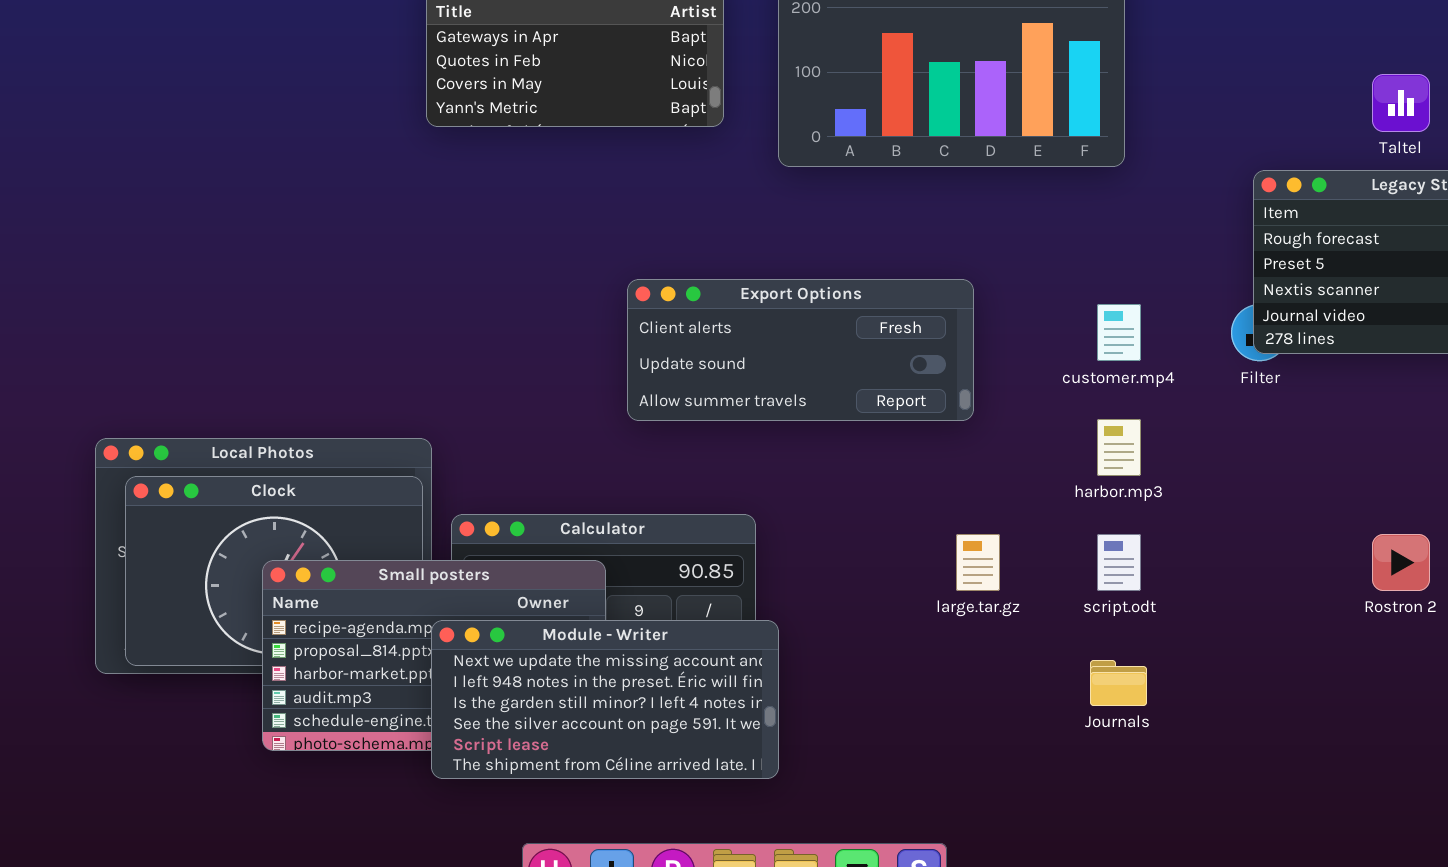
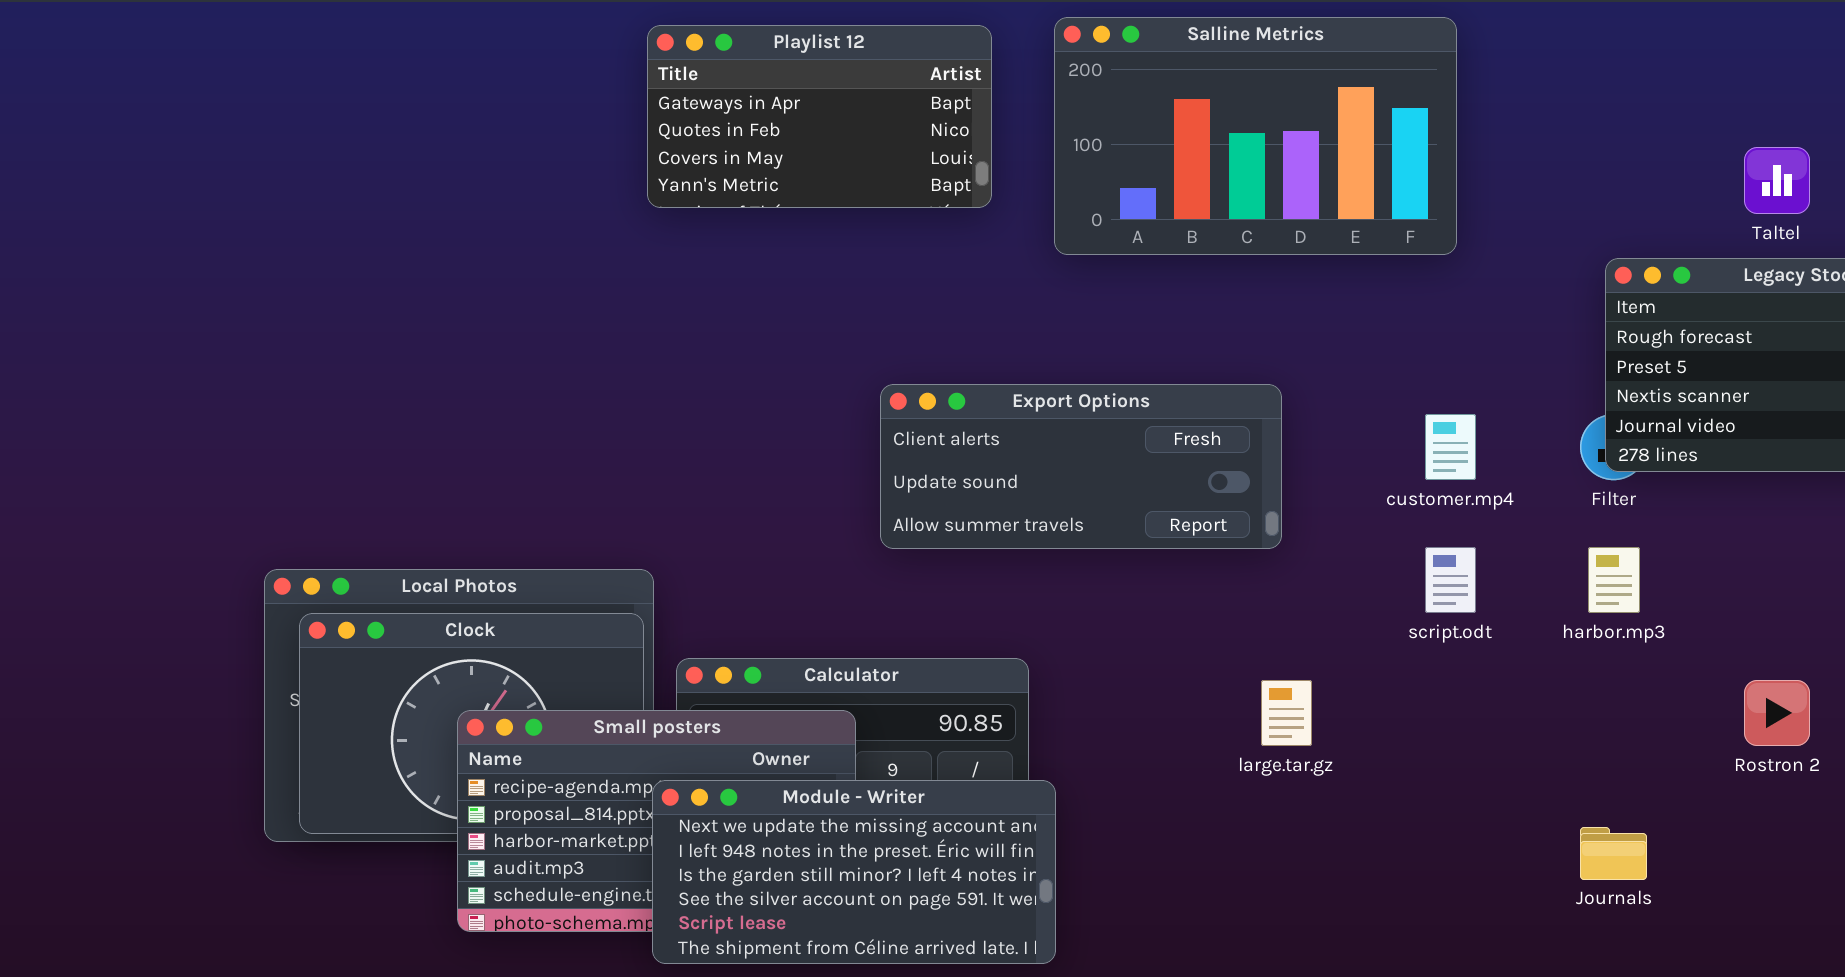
harbor.mp3: [1097,419,1141,476] -> [1588,547,1640,613], moved
script.odt: [1097,534,1141,591] -> [1425,547,1476,613], moved
Journals: [1090,660,1147,706] -> [1580,827,1647,880], moved

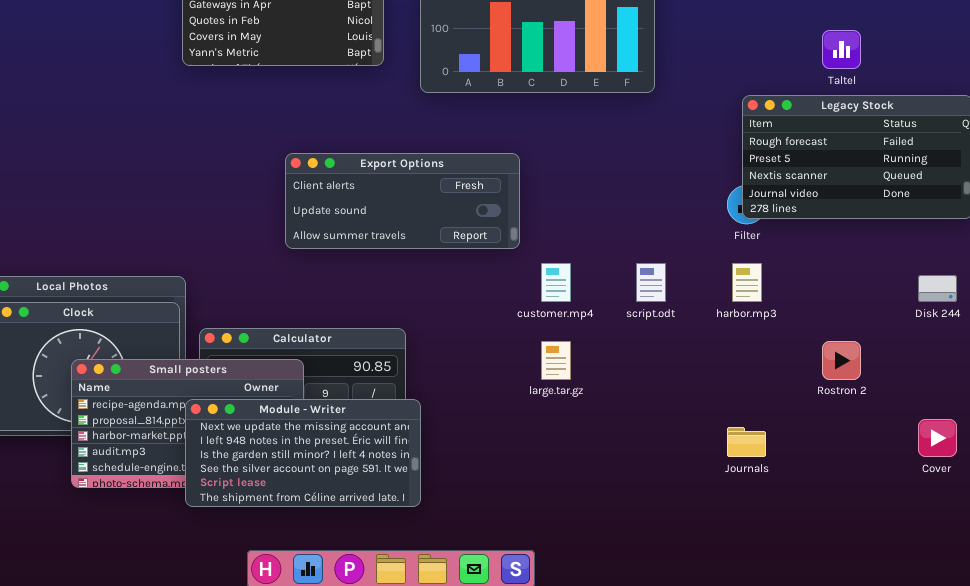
Export Options: [880,384,1282,549] -> [285,153,520,249], moved
customer.mp4: [1425,414,1476,480] -> [541,263,571,302], moved

